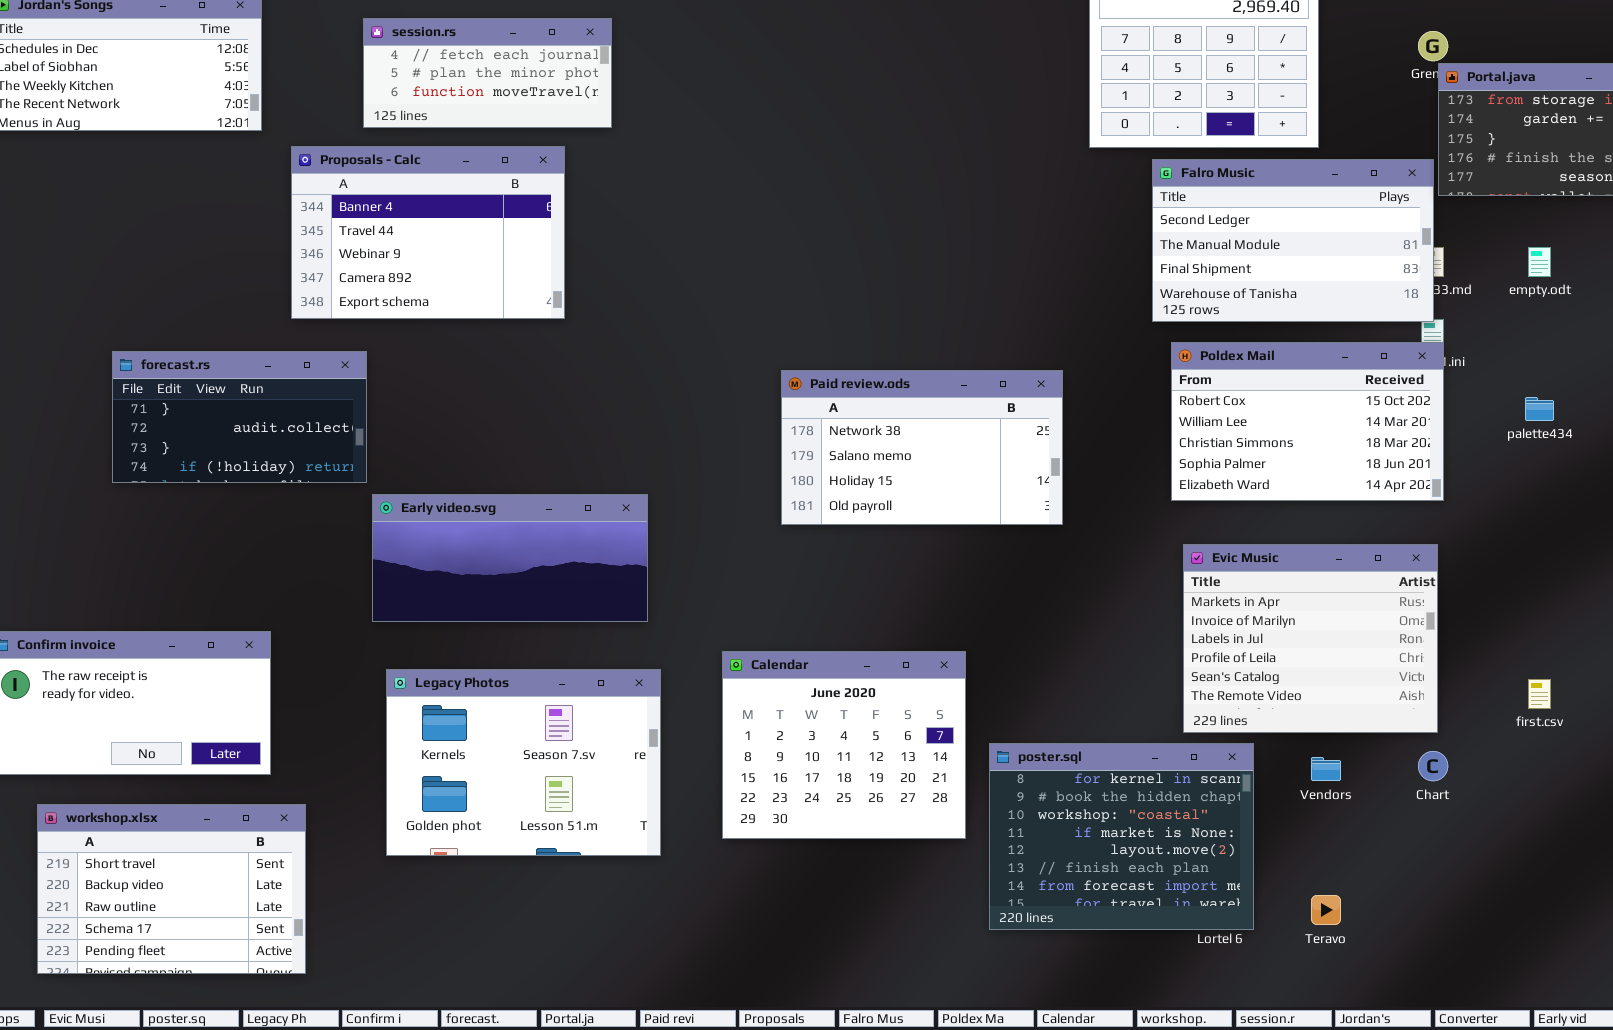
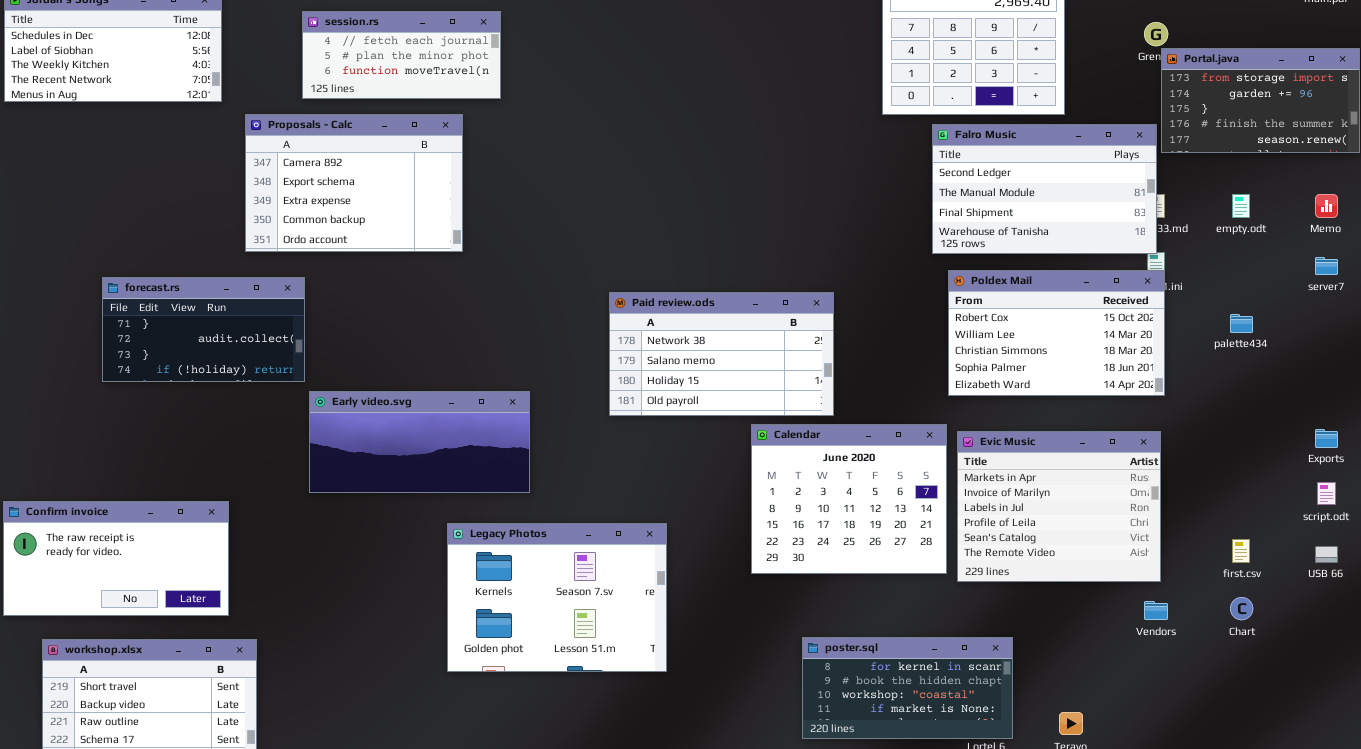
Proposals - Calc: [291,146,565,319] -> [245,114,463,252], scrolled down 3 rows
Paid review.ods: [781,370,1063,525] -> [609,292,834,416], moved
Calendar: [722,651,966,839] -> [751,424,947,574], moved
Legacy Photos: [386,669,661,856] -> [447,523,667,672], moved
poster.sql: [989,743,1254,930] -> [802,637,1013,739], resized
Chart: [1418,751,1448,781] -> [1230,597,1253,620], moved
Vendors: [1311,757,1341,781] -> [1144,601,1168,620], moved

